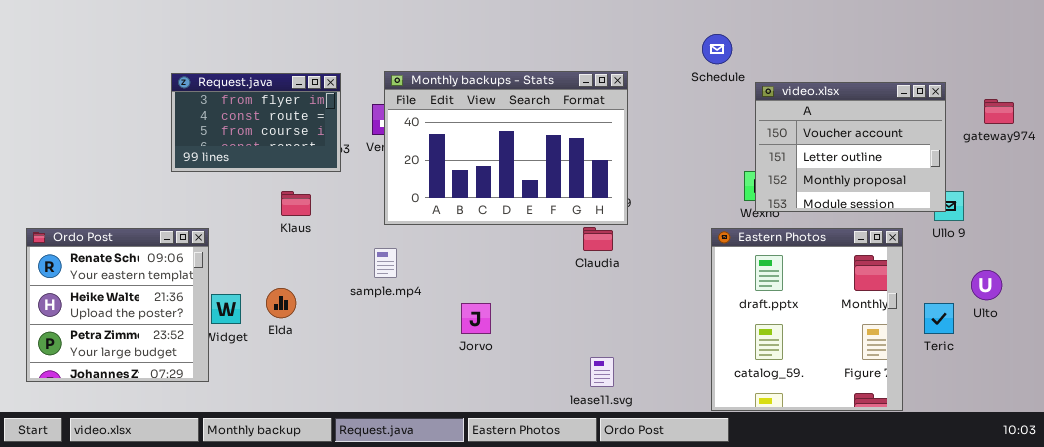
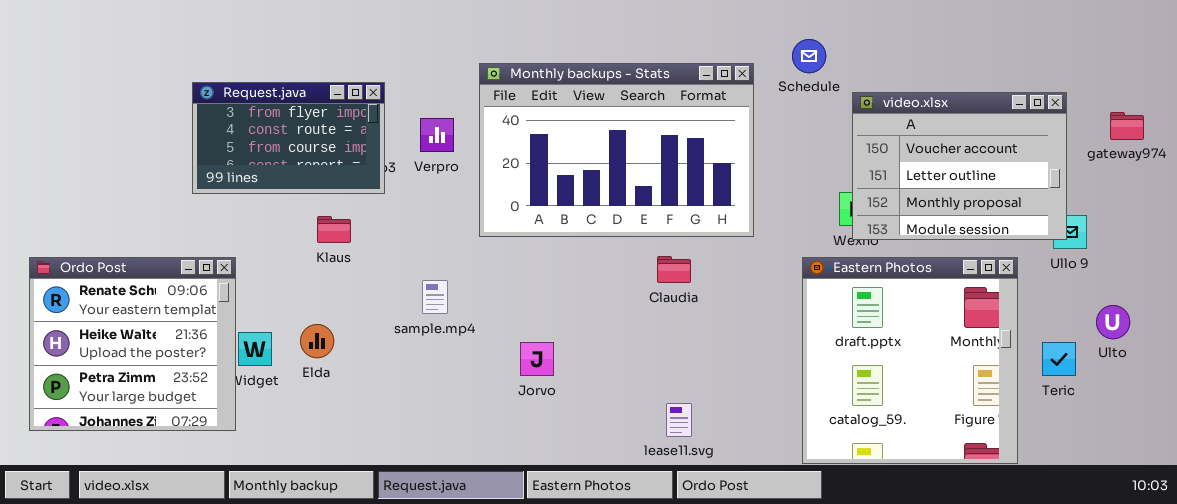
Monthly backups - Stats: [384,71,628,225] -> [479,63,754,237], moved

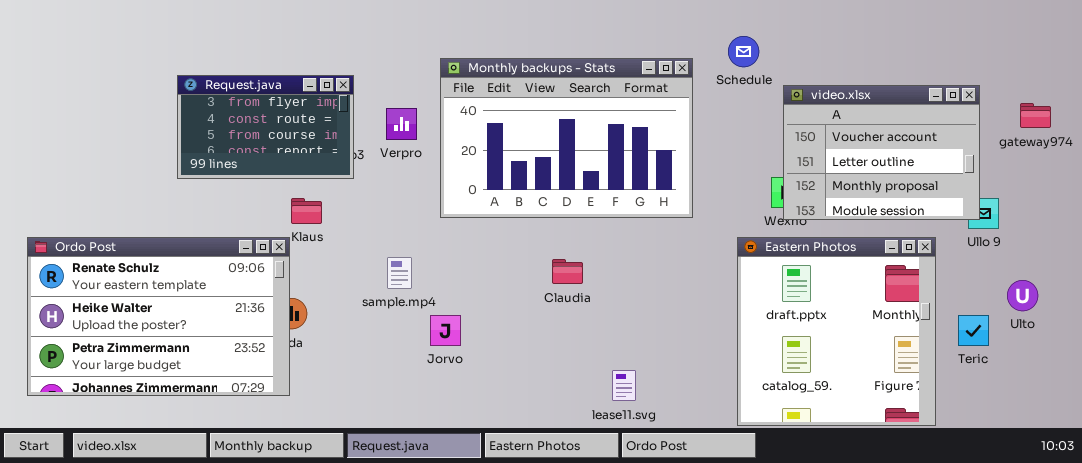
Claudia: [657,256,691,283] -> [552,259,583,284], moved
Ordo Post: [29,257,236,431] -> [27,237,290,396], resized
Jorvo: [520,342,554,376] -> [430,315,461,346], moved

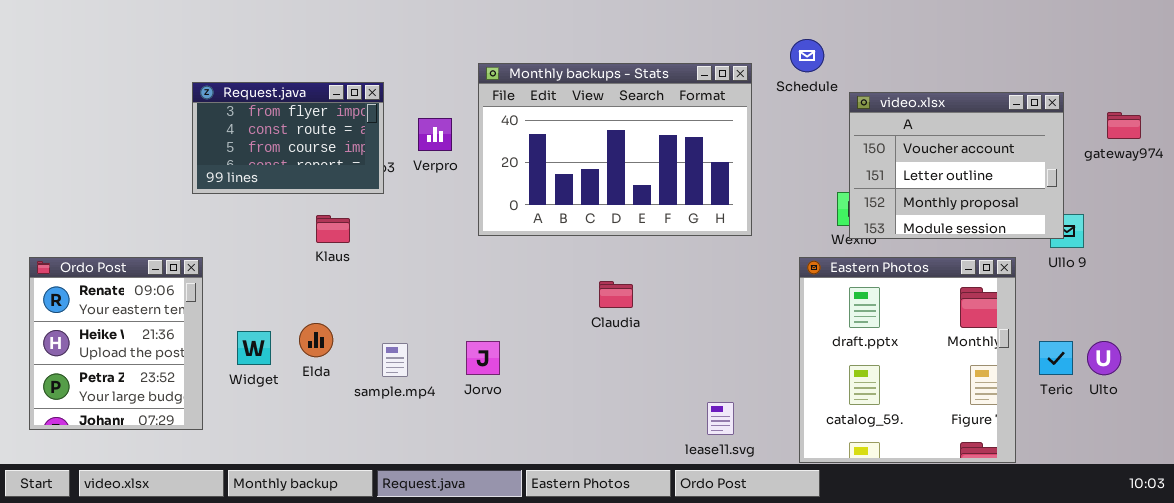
Ordo Post: [27,237,290,396] -> [29,257,203,430], resized
sample.mp4: [387,257,412,289] -> [382,343,408,377], moved
Ulto: [1007,280,1038,311] -> [1087,341,1121,375], moved
lease11.svg: [612,370,636,401] -> [707,402,734,435], moved

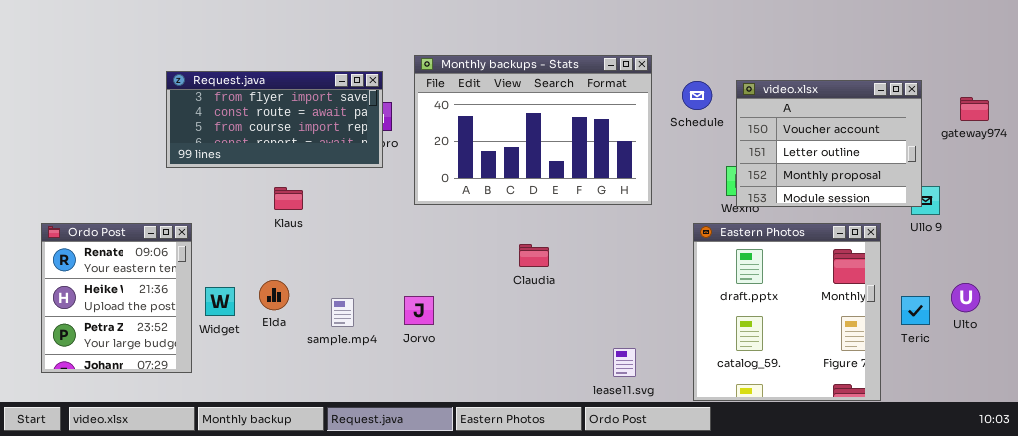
Schedule: [790,39,824,72] -> [682,81,712,110], moved
Request.java: [192,82,384,194] -> [166,71,383,168], resized
Ordo Post: [29,257,203,430] -> [41,223,192,373], moved
Ulto: [1087,341,1121,375] -> [951,283,980,312], moved

